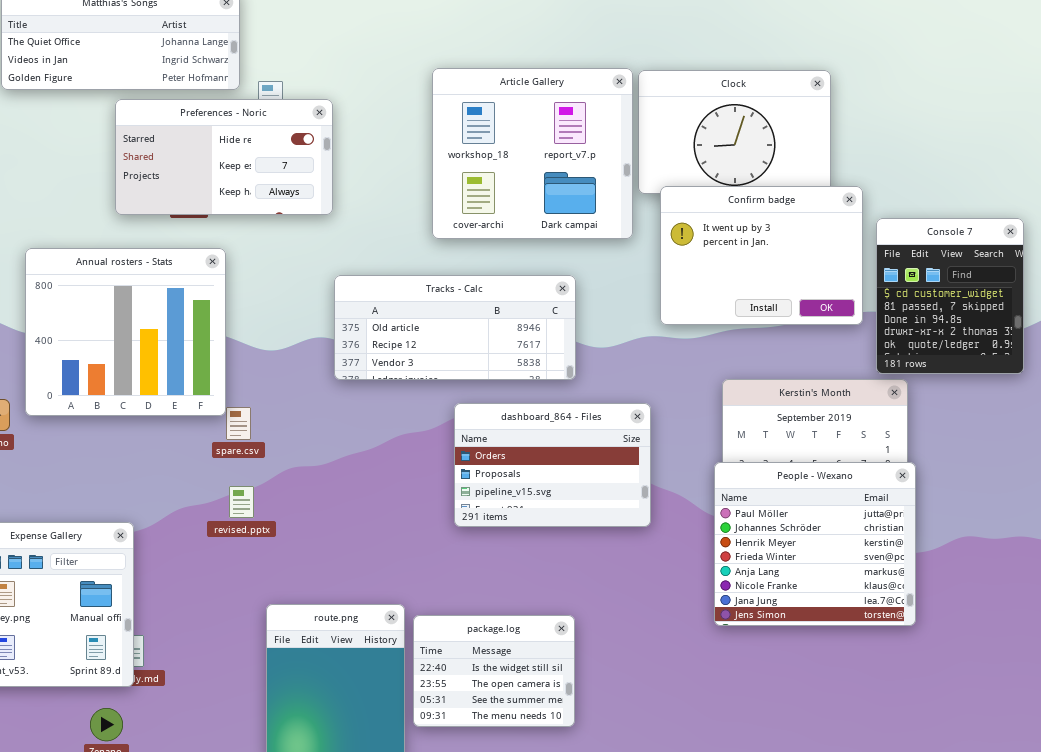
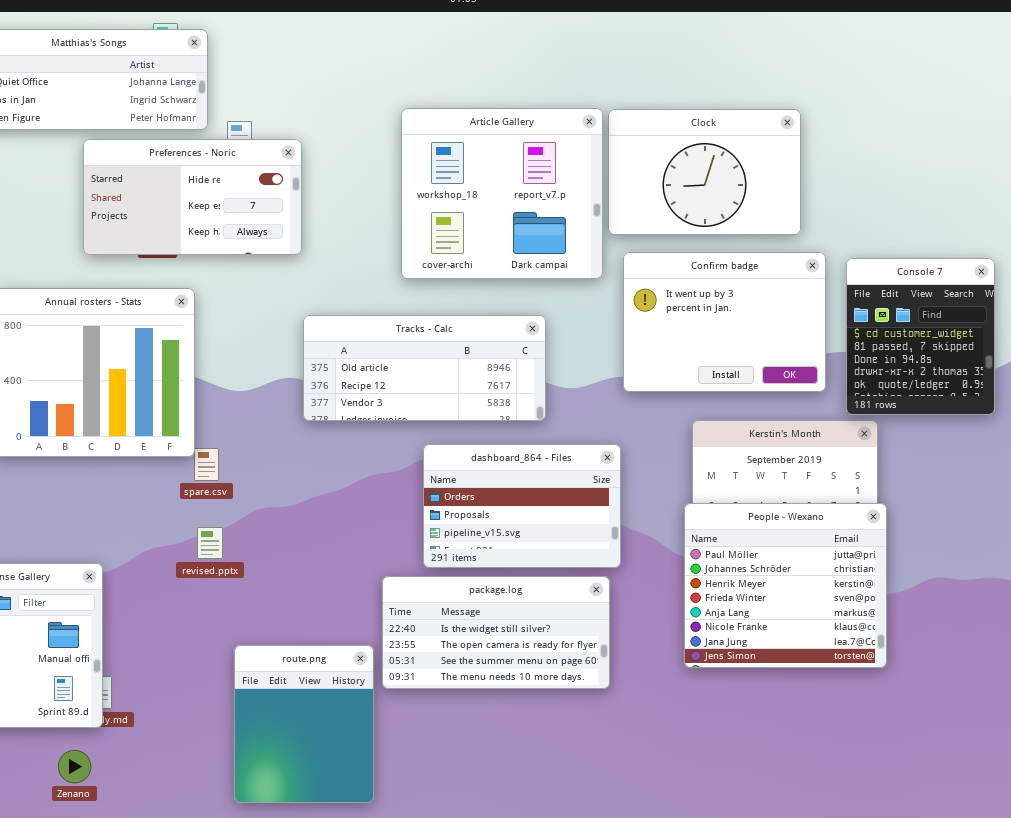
Confirm badge: [660,186,863,325] -> [623,252,826,392], moved
package.log: [413,615,575,727] -> [382,576,610,689], moved, resized

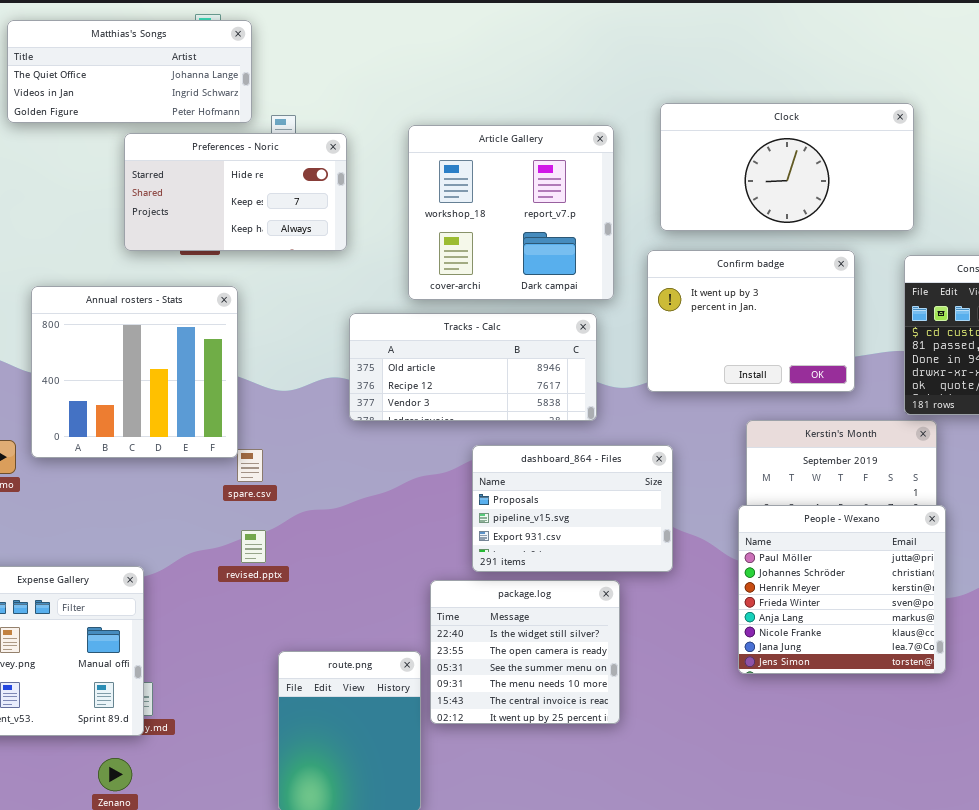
Article Gallery: [401,108,603,279] -> [408,125,614,300], moved
Clock: [608,109,801,235] -> [660,103,914,231], resized
Confirm badge: [623,252,826,392] -> [647,250,855,392], moved
dashboard_864 - Files: [423,444,621,568] -> [472,445,673,572], scrolled down 1 row
package.log: [382,576,610,689] -> [430,580,620,724], resized

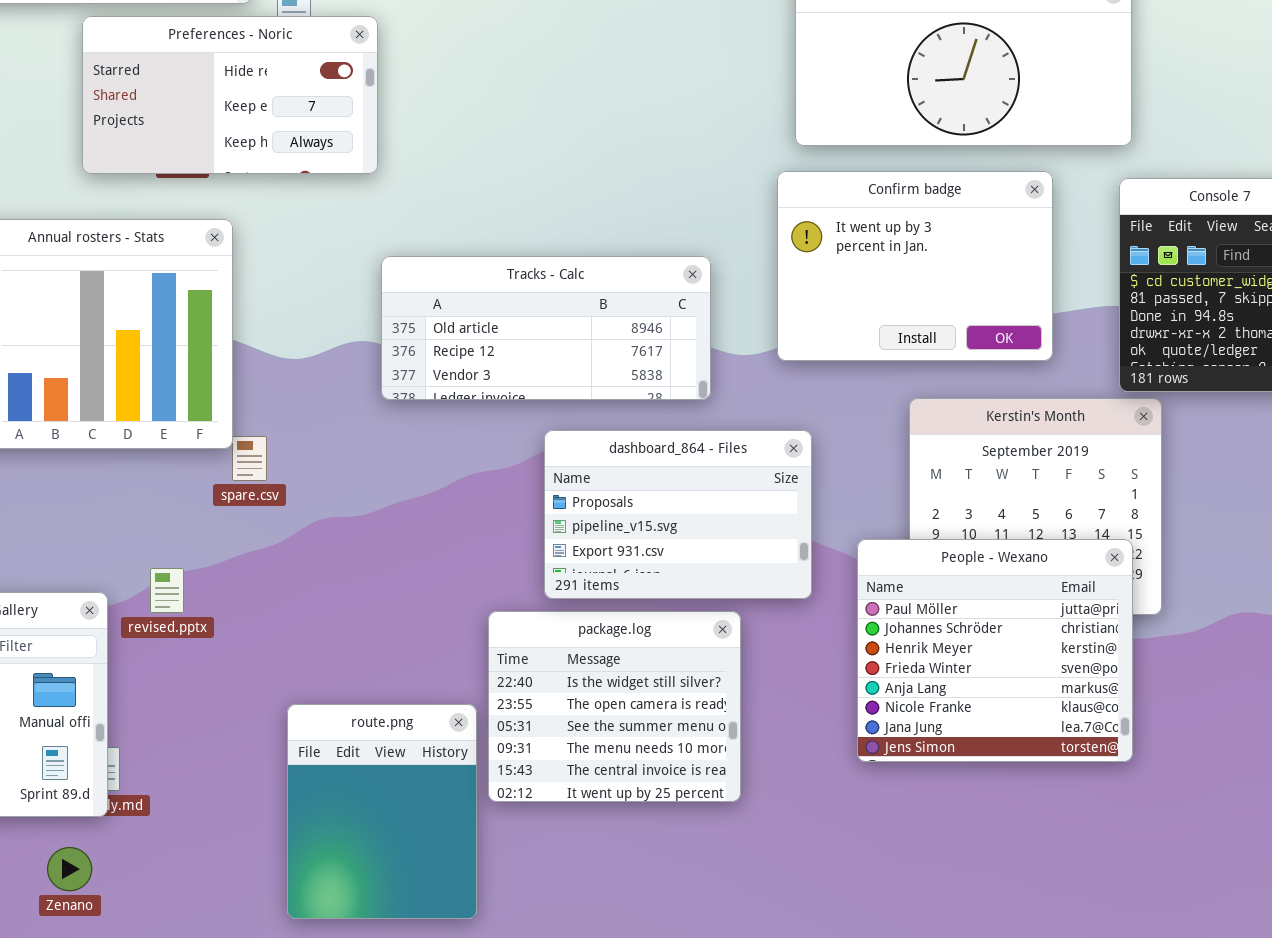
Article Gallery: [408,125,614,300] -> none, closed
People - Wexano: [738,505,946,674] -> [857,539,1133,762], moved
revised.pptx: [241,530,266,563] -> [150,568,184,613], moved

